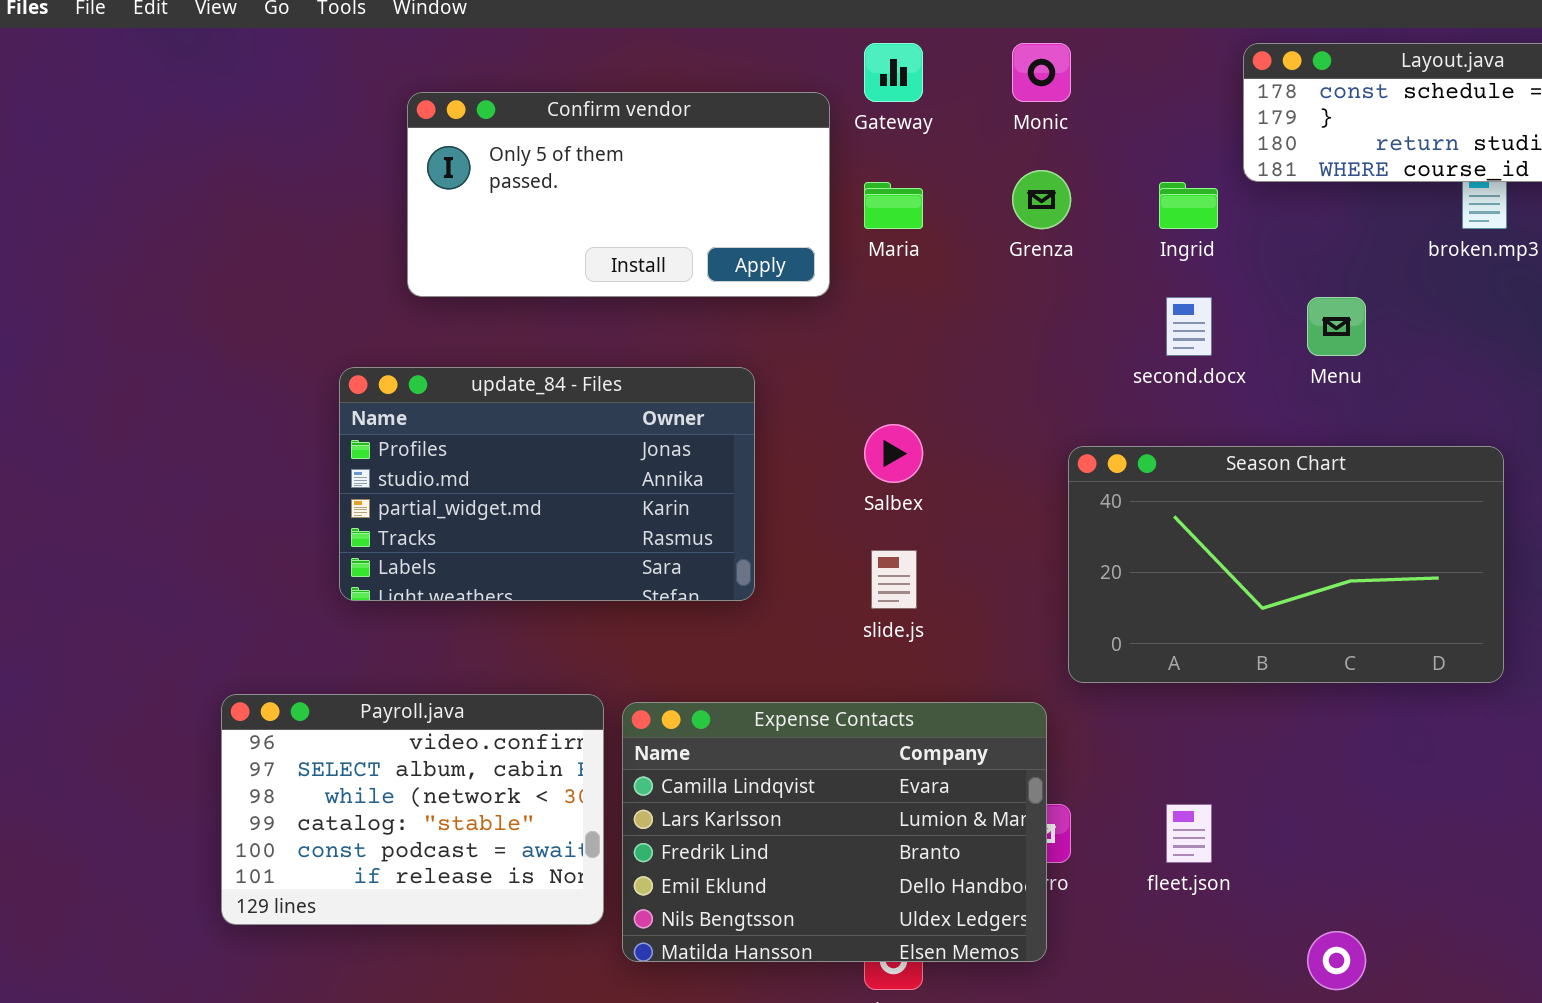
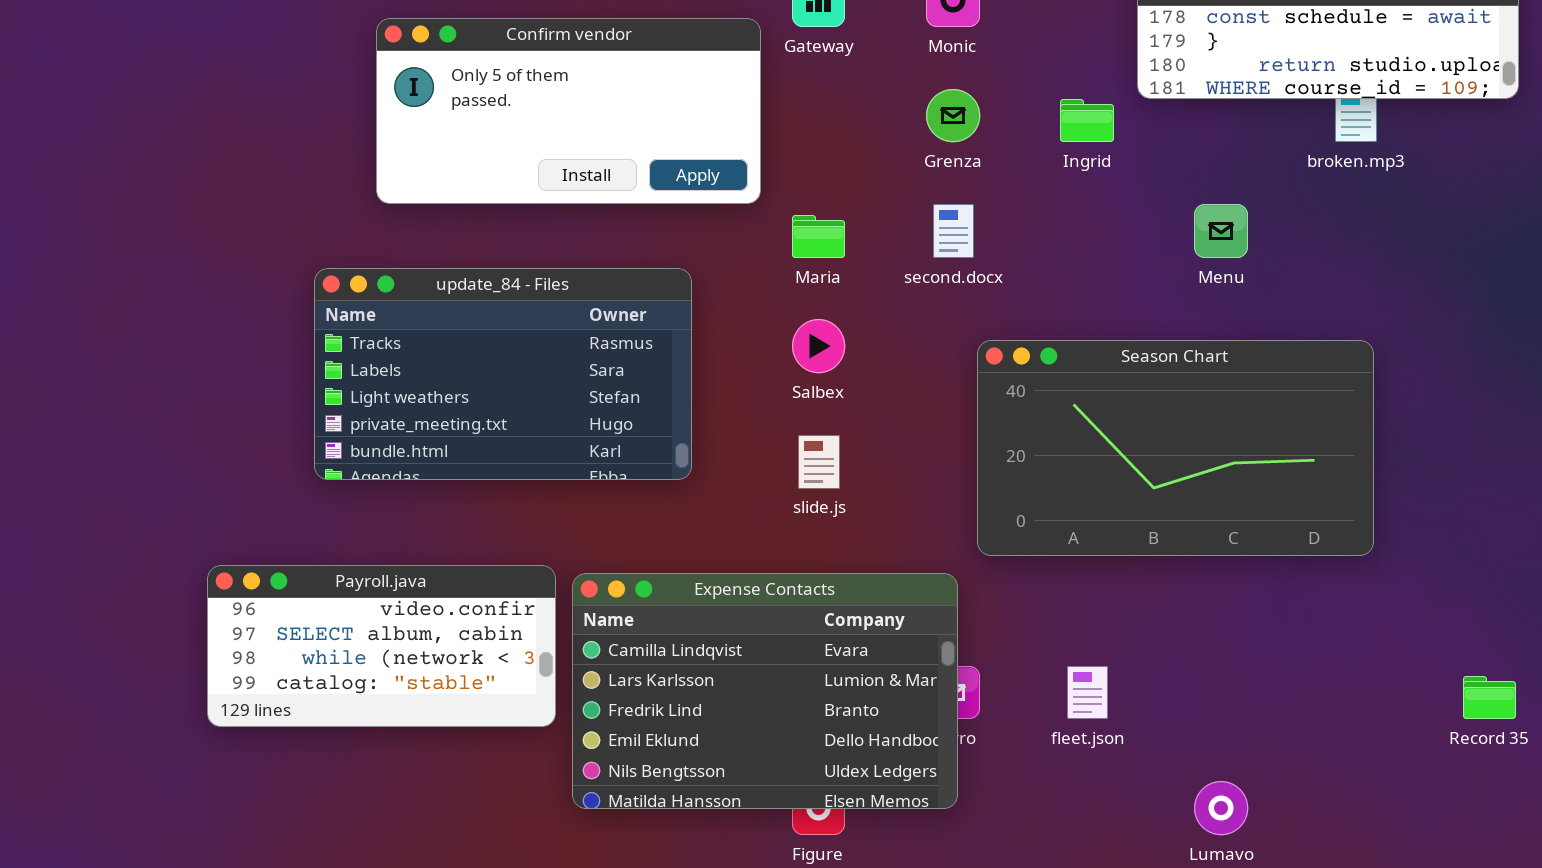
Maria: [864,182,923,229] -> [792,215,845,258], moved
second.docx: [1166,297,1212,356] -> [933,204,974,258], moved
update_84 - Files: [339,367,755,601] -> [314,268,692,480], scrolled down 3 rows
Payroll.java: [221,694,604,925] -> [207,565,556,727], resized

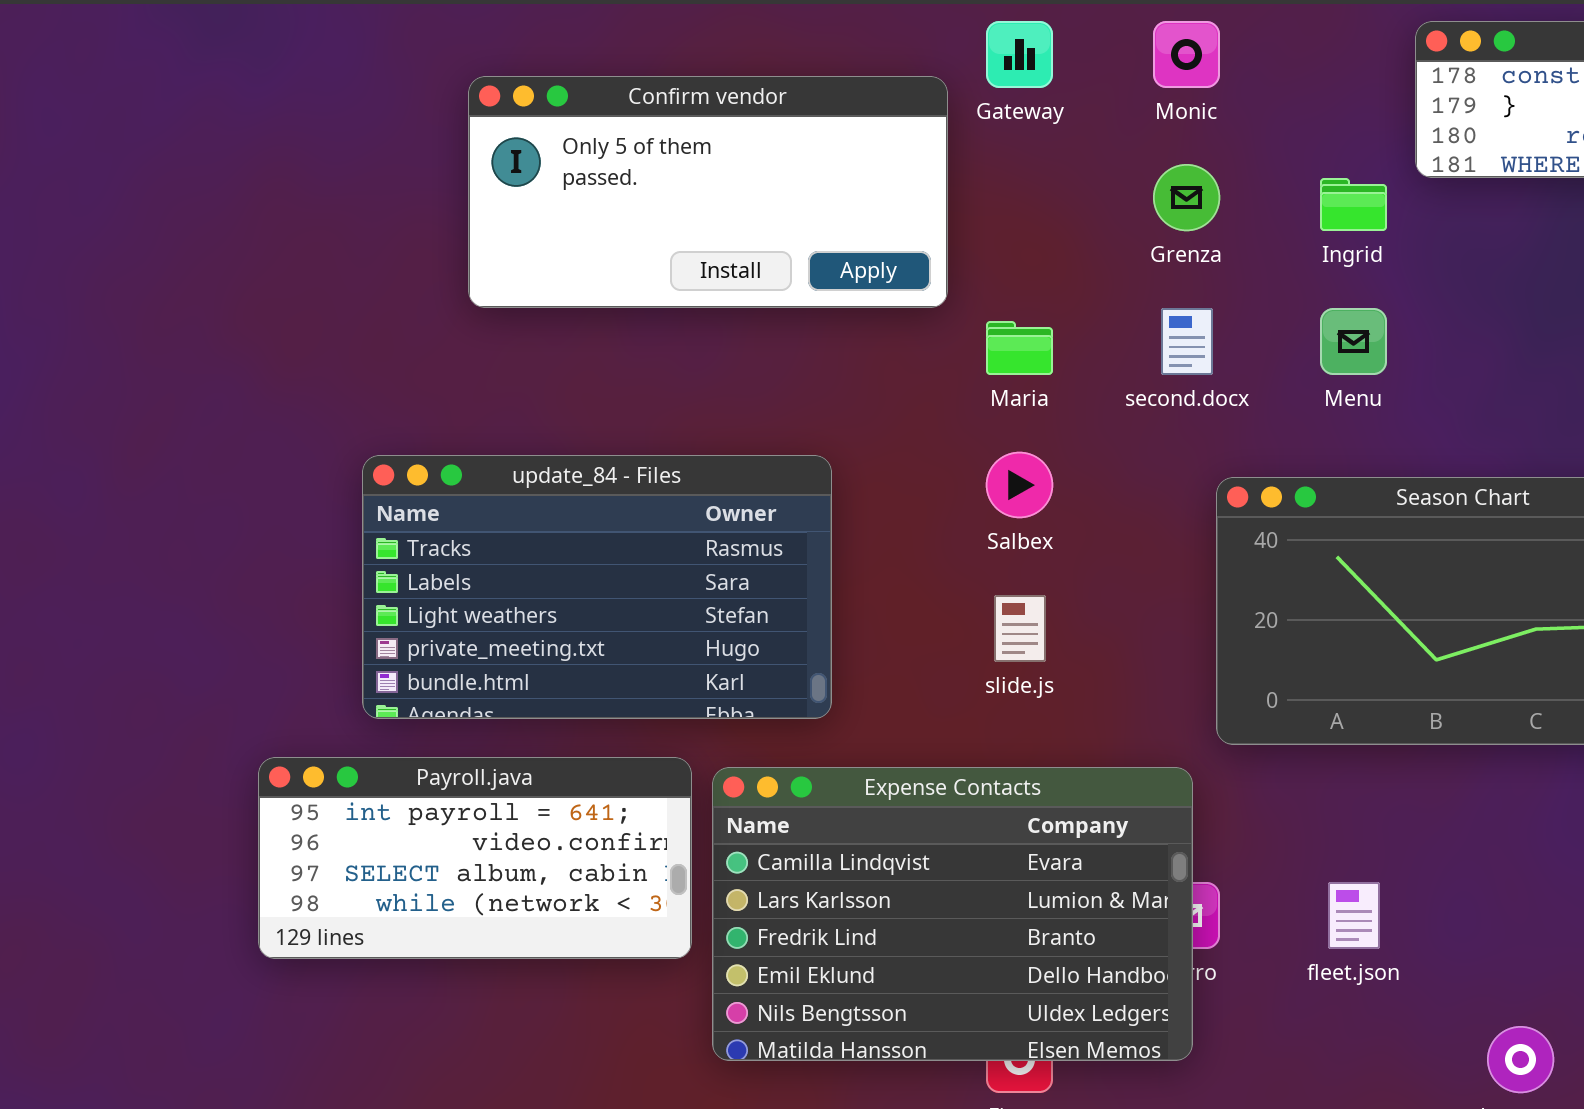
Menu: [1194,204,1248,258] -> [1320,308,1387,375], moved
update_84 - Files: [314,268,692,480] -> [362,455,832,719], moved
Payroll.java: [207,565,556,727] -> [258,757,692,959], scrolled up 1 row

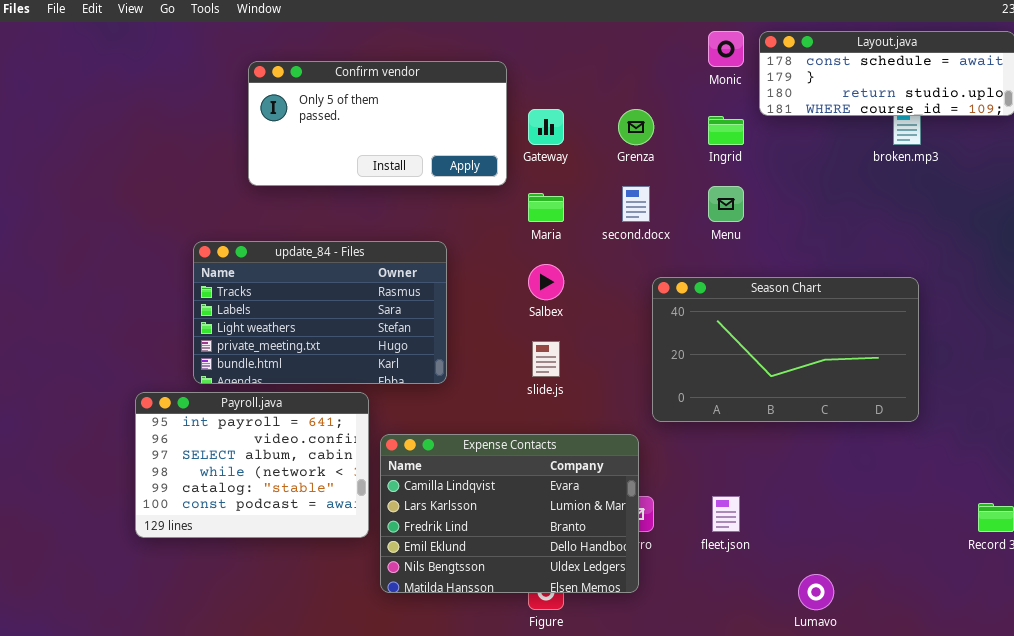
Gateway: [986,21,1053,88] -> [528,109,564,145], moved
Monic: [1153,21,1220,88] -> [708,31,744,67], moved
update_84 - Files: [362,455,832,719] -> [193,241,447,384], moved
Payroll.java: [258,757,692,959] -> [135,392,369,538], resized

